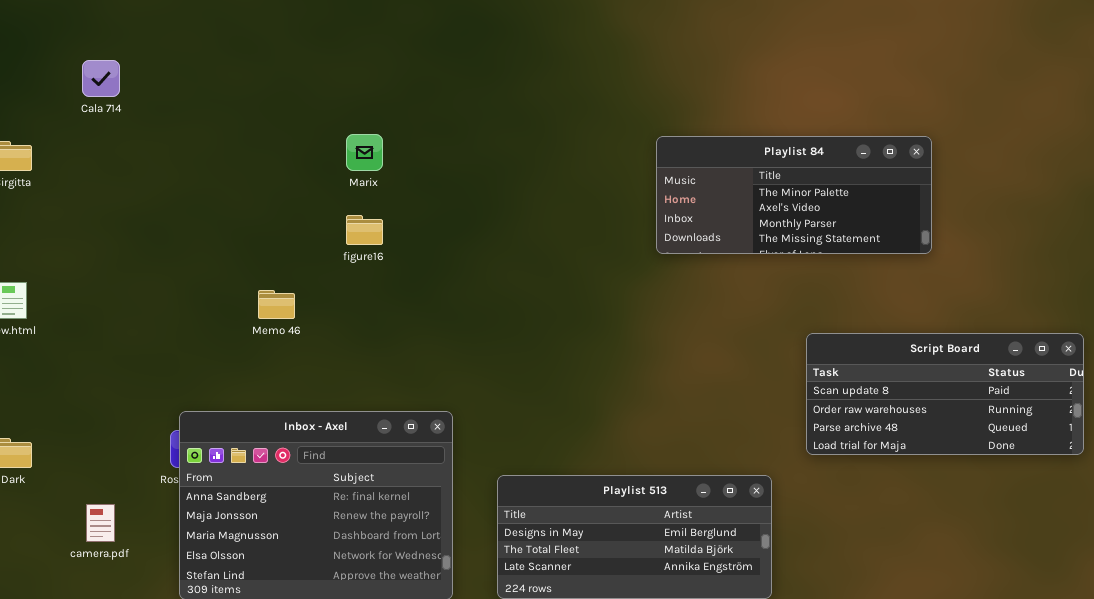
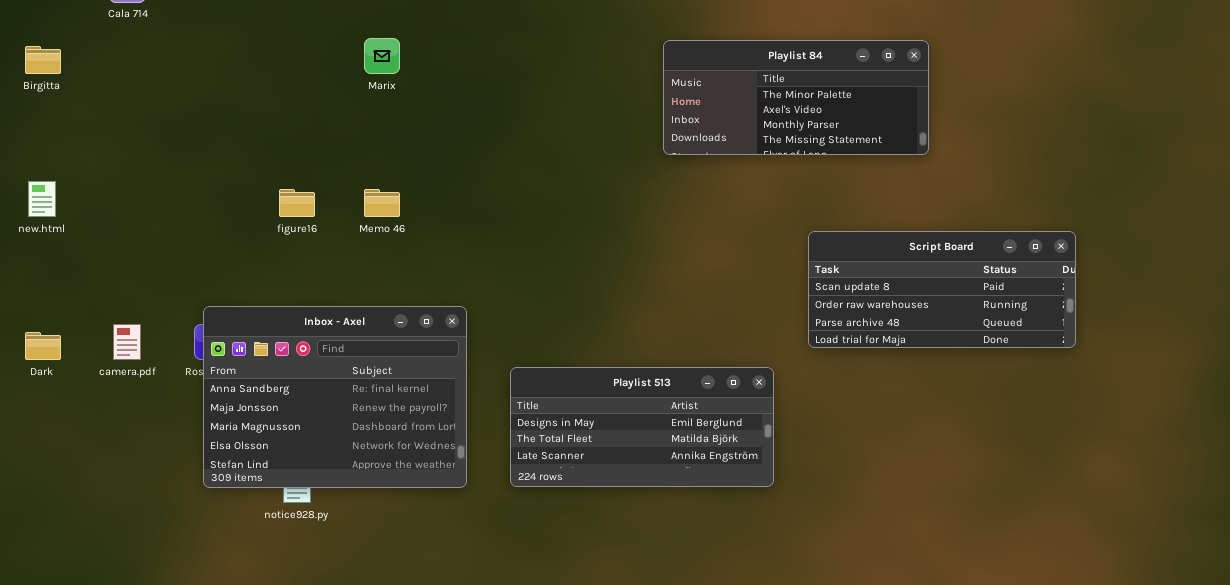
figure16: [346,215,383,245] -> [279,189,315,217], moved
Memo 46: [258,290,295,319] -> [364,189,400,217], moved
camera.pdf: [86,504,115,542] -> [113,324,141,360], moved

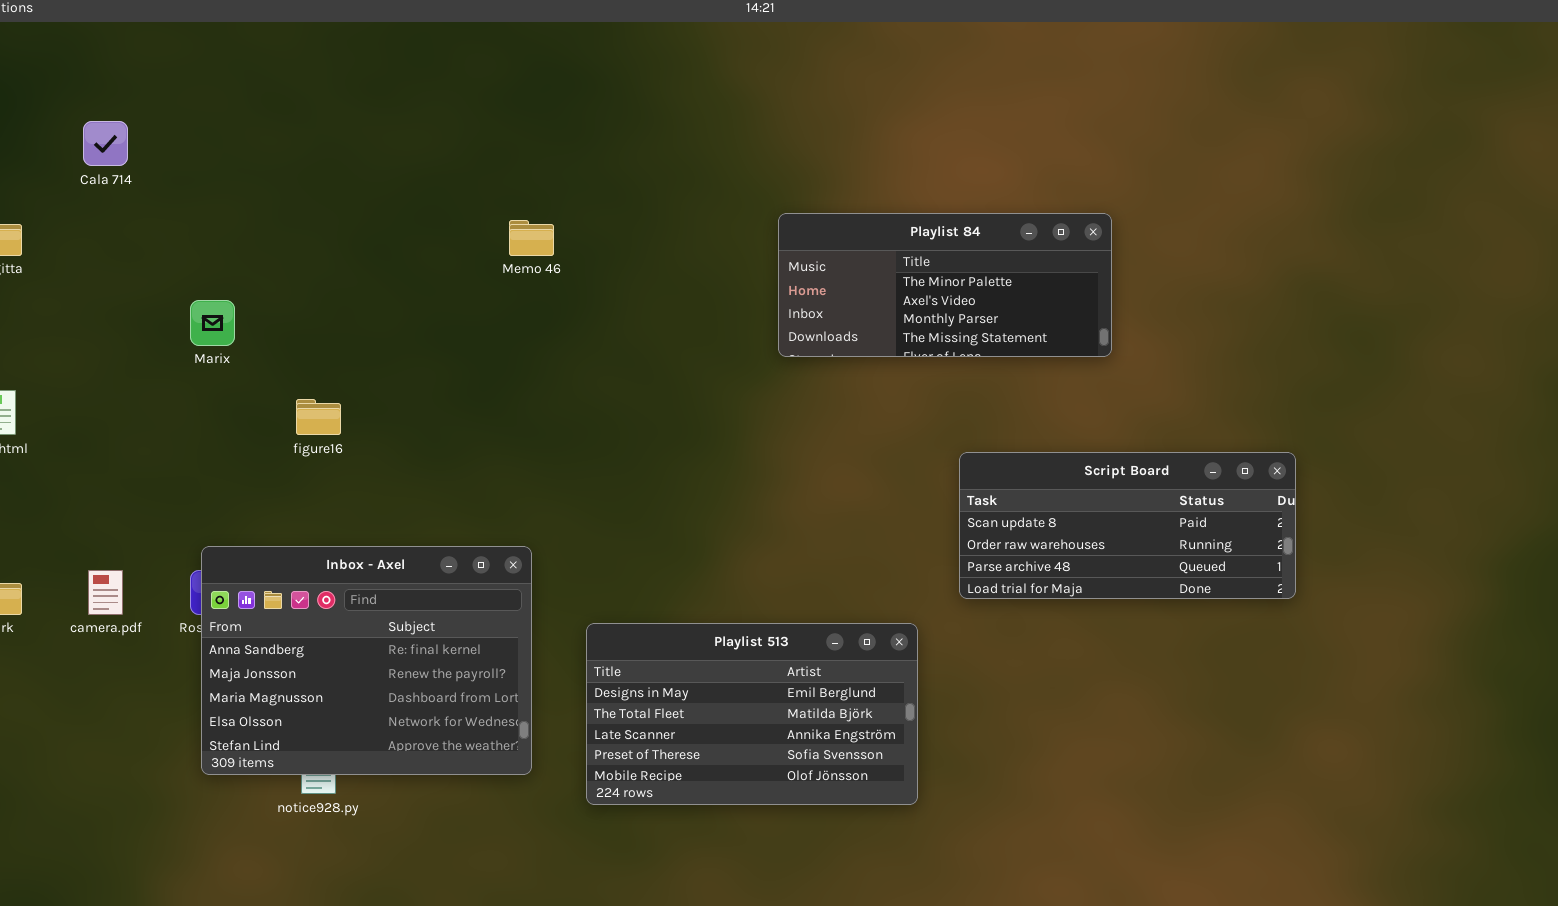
Marix: [364,38,400,74] -> [190,300,235,346], moved
Memo 46: [364,189,400,217] -> [509,220,554,256], moved
Playlist 513: [510,367,774,487] -> [586,623,918,805], resized

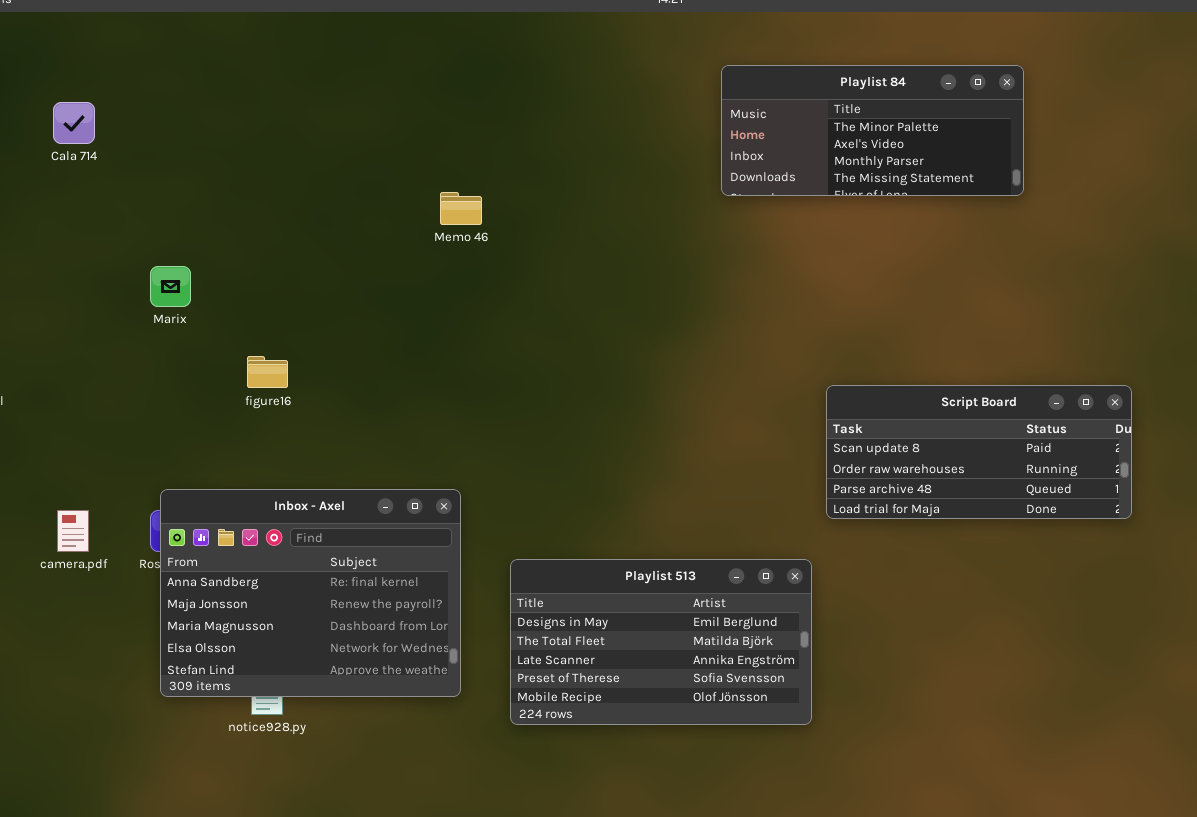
Playlist 84: [778,213,1112,357] -> [721,65,1024,196], moved
Script Board: [959,452,1296,599] -> [826,385,1132,519], moved

